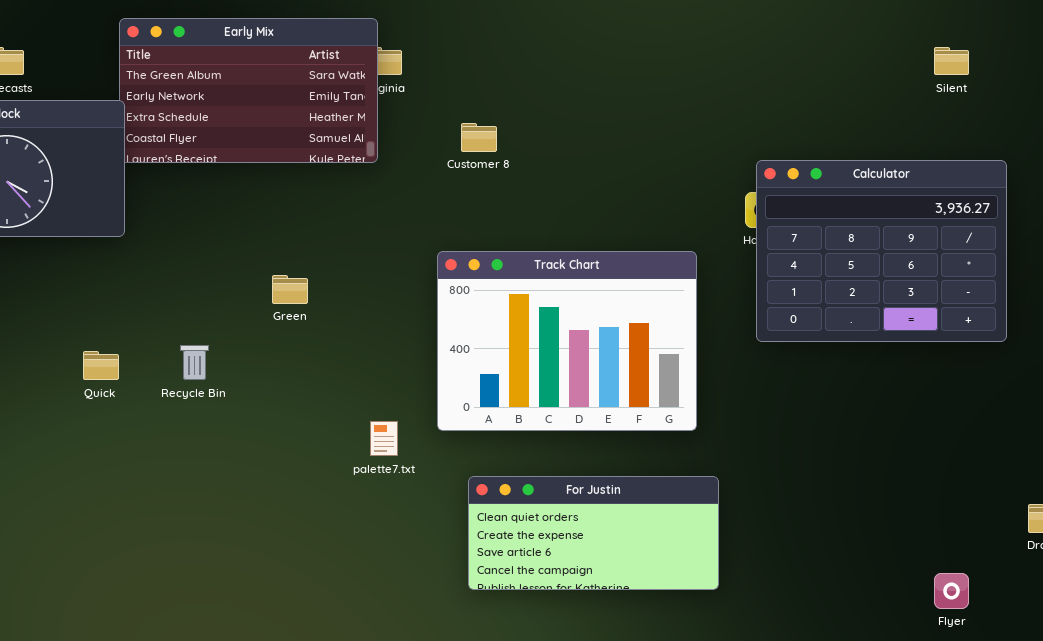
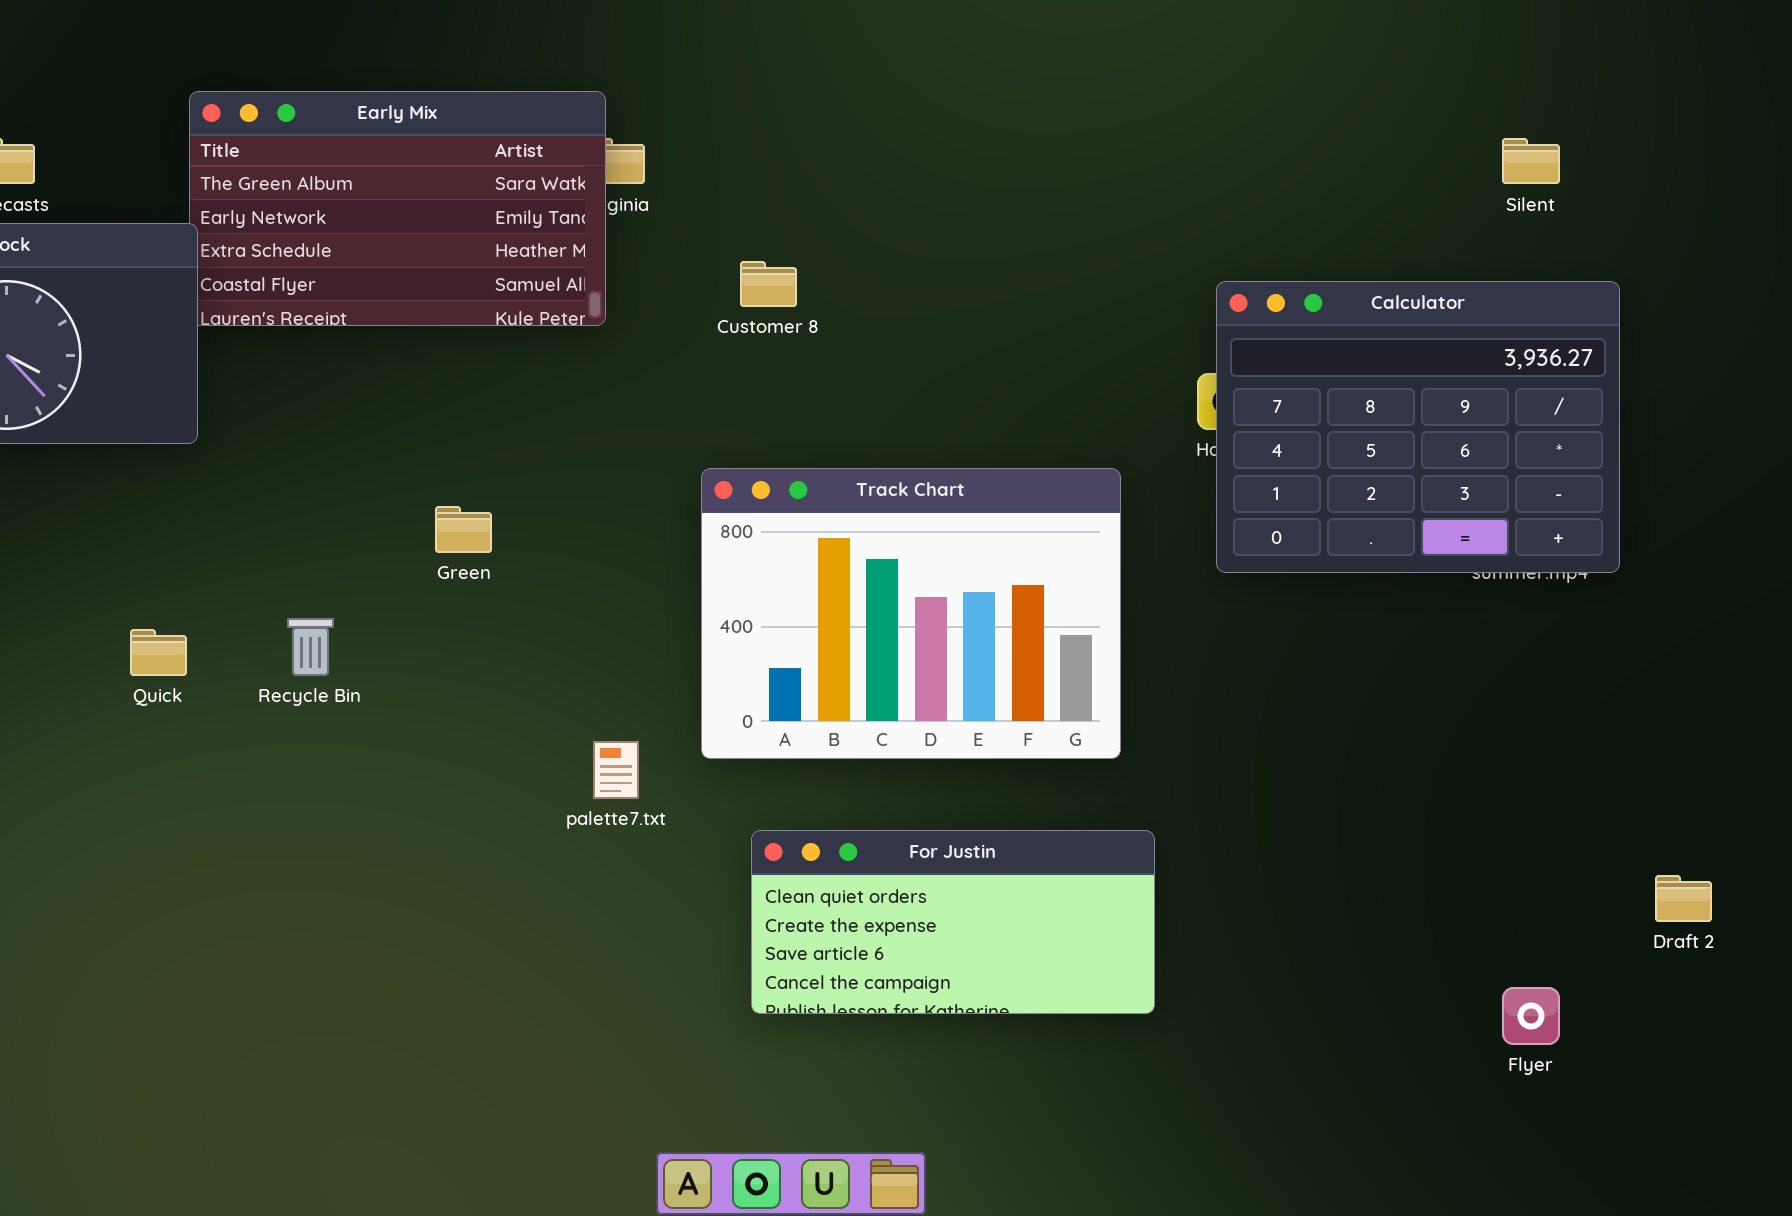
Calculator: [756,160,1007,342] -> [1216,281,1620,573], moved

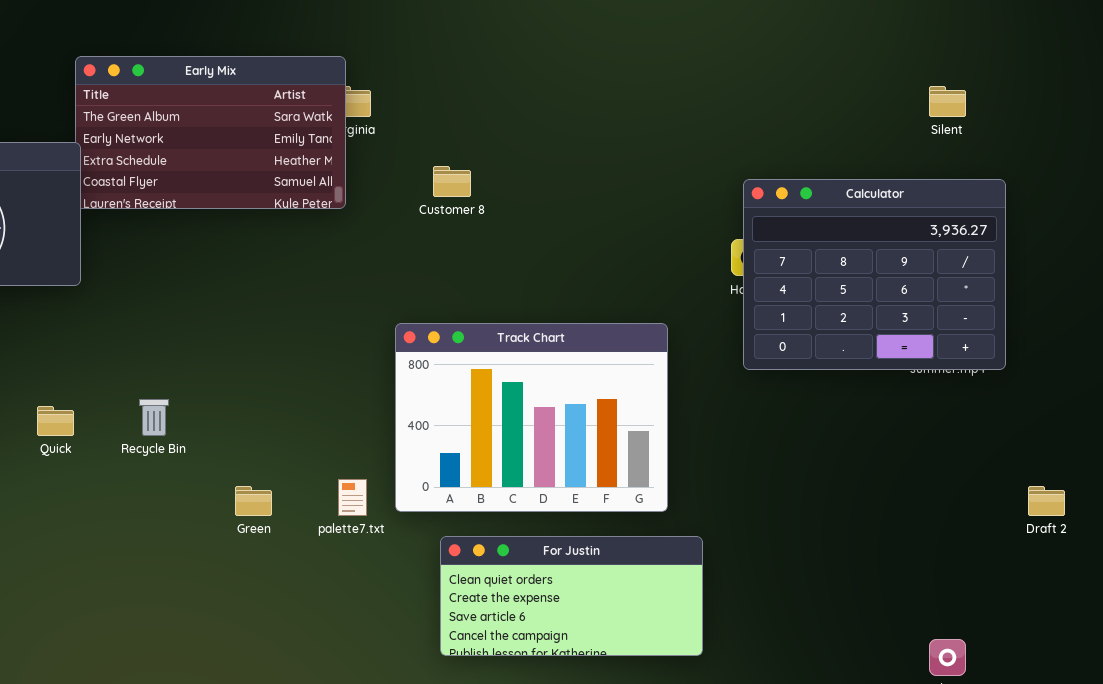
Track Chart: [701,468,1121,759] -> [395,323,668,512], moved
Green: [435,506,492,553] -> [235,486,272,516], moved
Draft 2: [1655,875,1712,922] -> [1028,486,1065,516], moved

